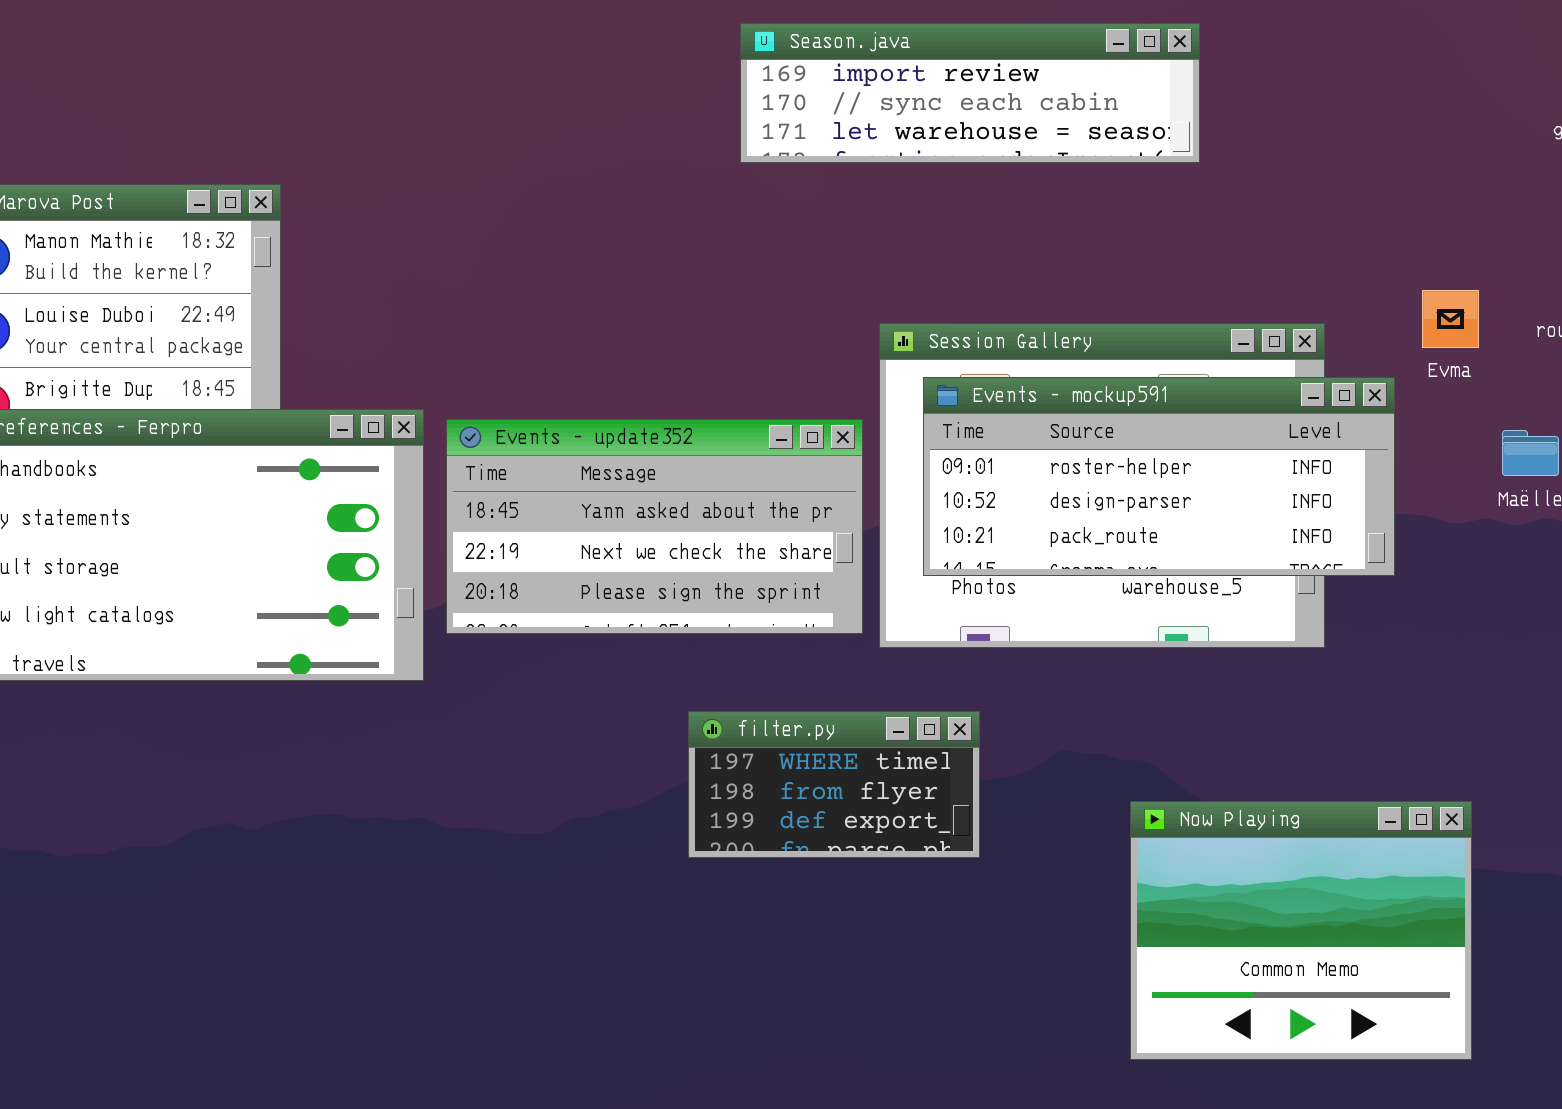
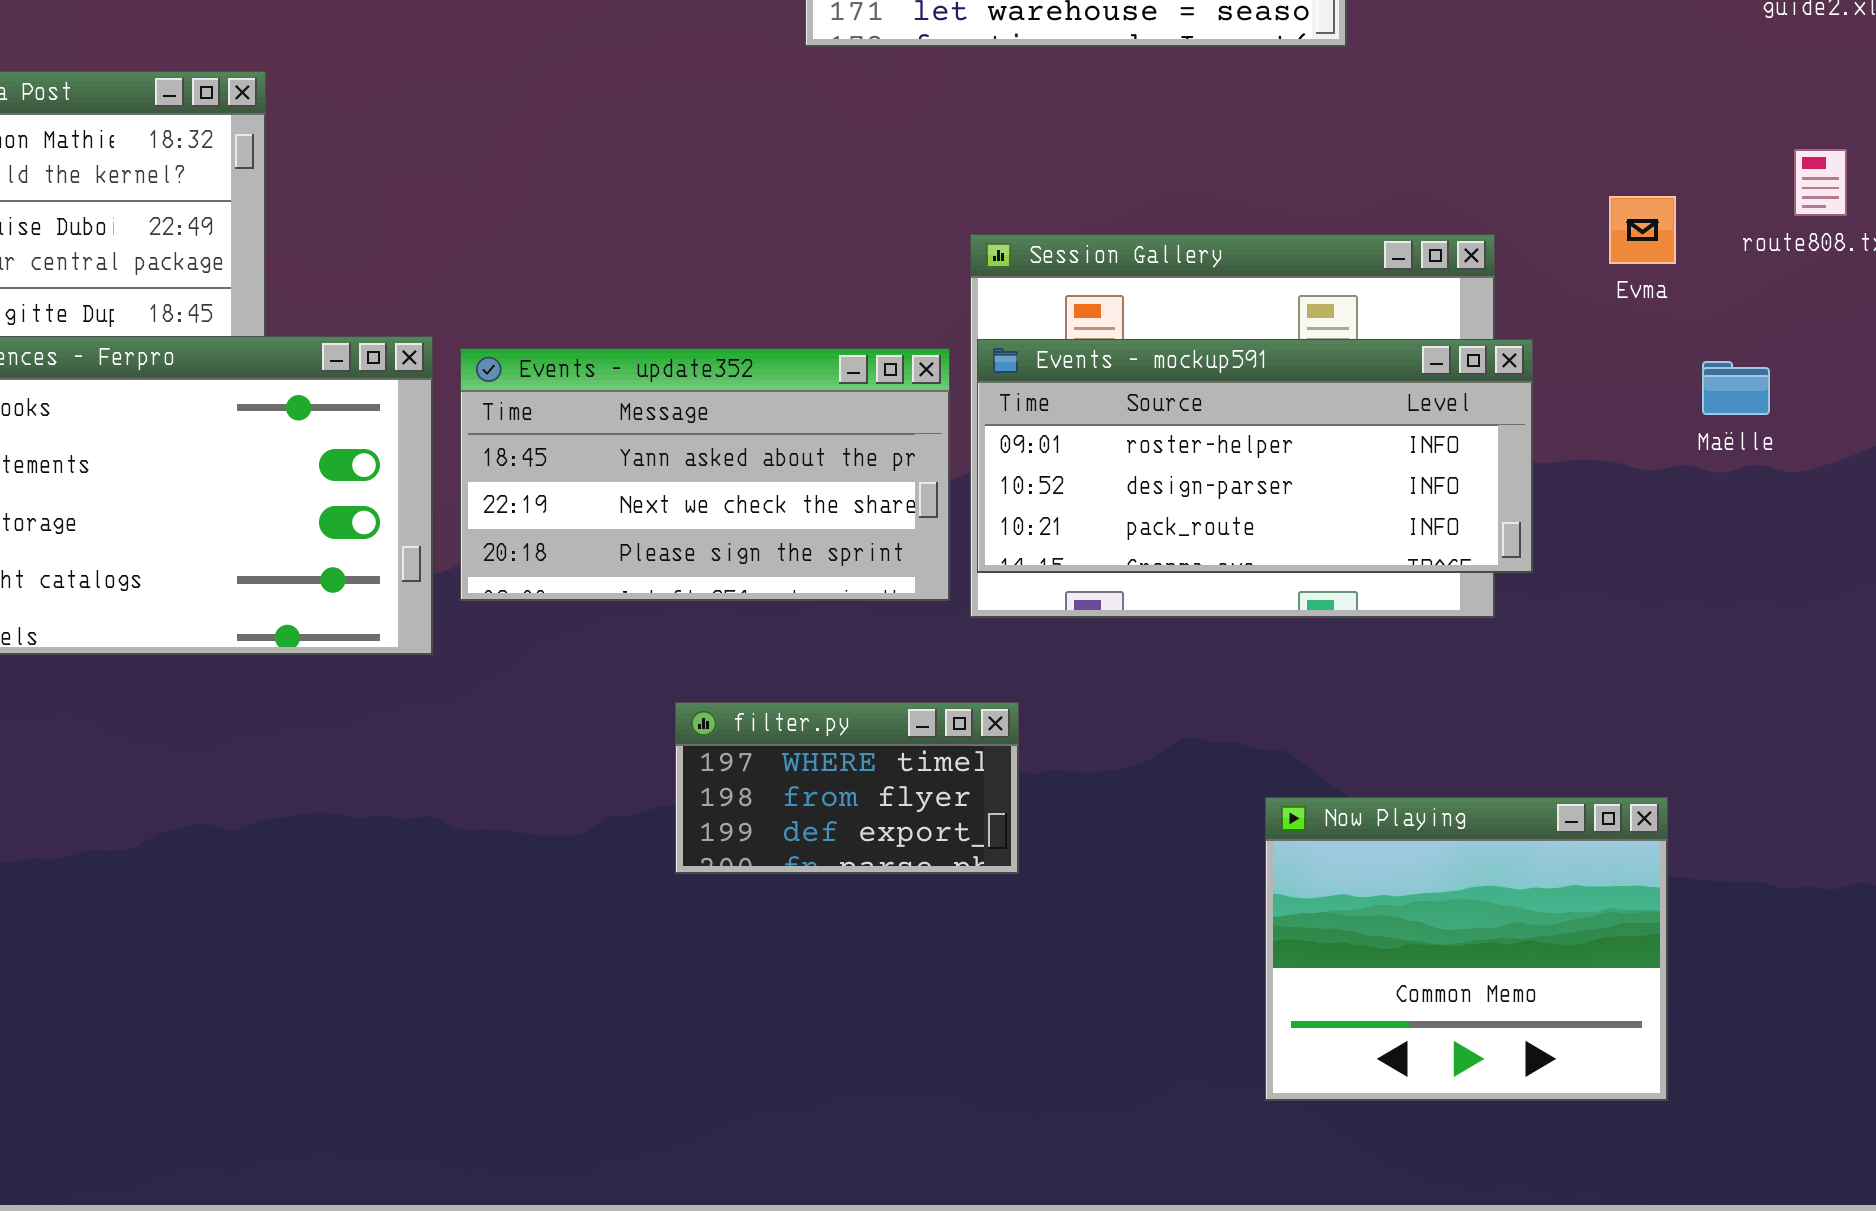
Events - mockup591: [923,377,1395,576] -> [977,339,1533,573], moved
filter.py: [688,711,980,858] -> [675,702,1019,874], moved

